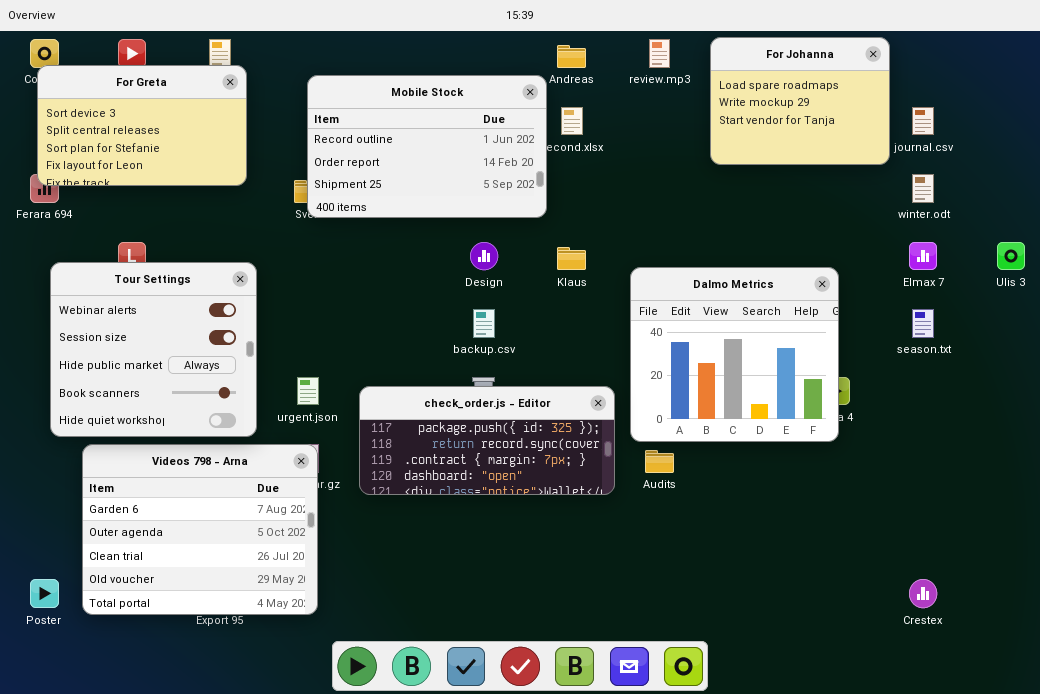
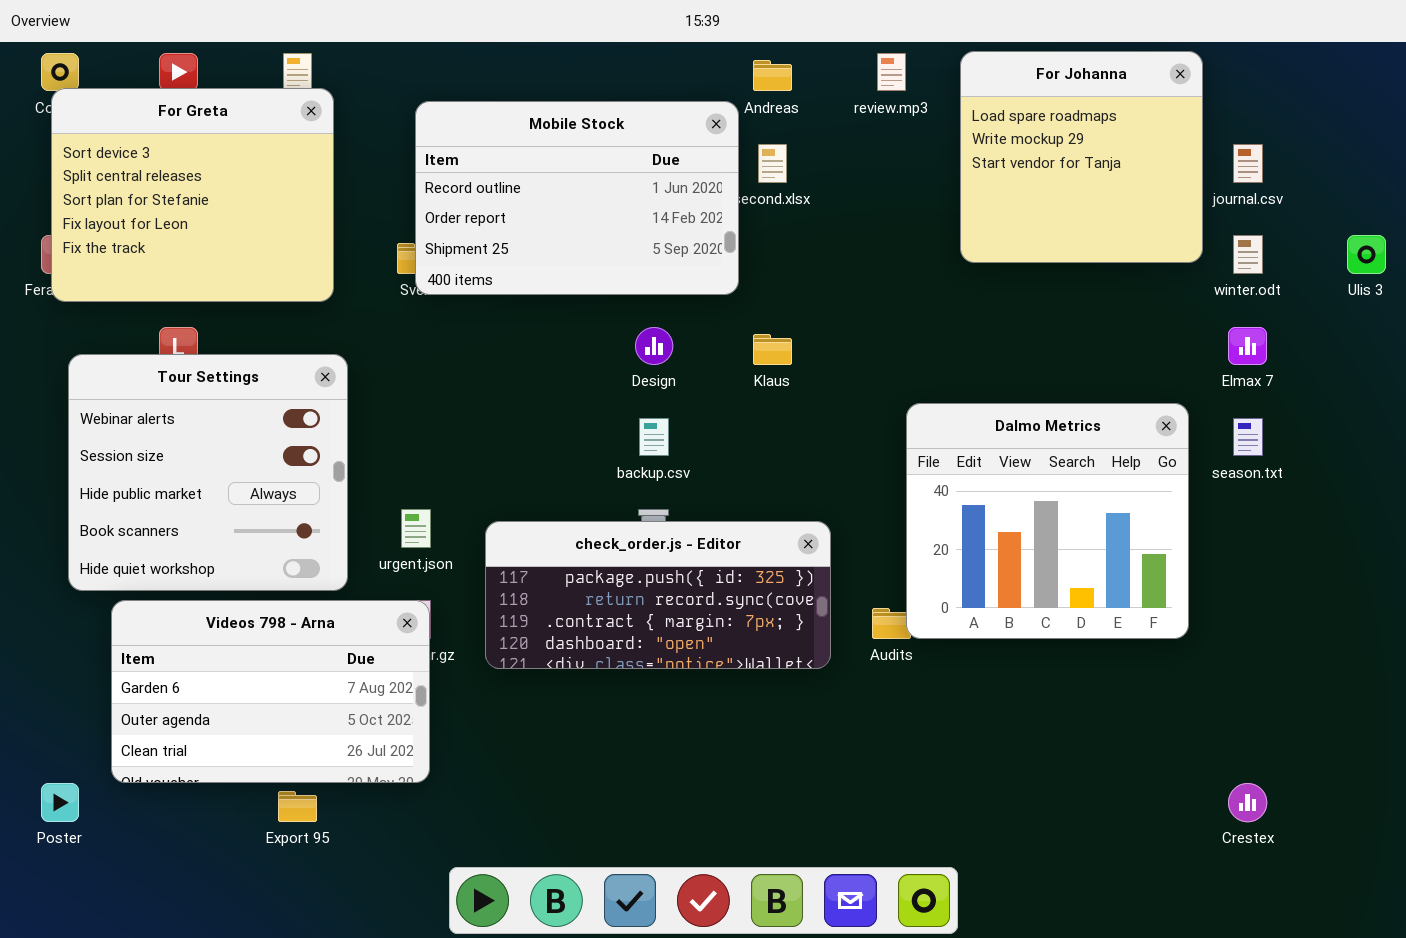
For Johanna: [710,37,890,165] -> [960,51,1203,263], resized
For Greta: [37,65,247,186] -> [51,88,334,302], resized
Ulis 3: [997,242,1025,270] -> [1347,235,1386,274], moved
Dalmo Metrics: [630,267,839,442] -> [906,403,1189,639], moved
Videos 798 - Arna: [82,444,318,615] -> [111,600,430,783], resized

